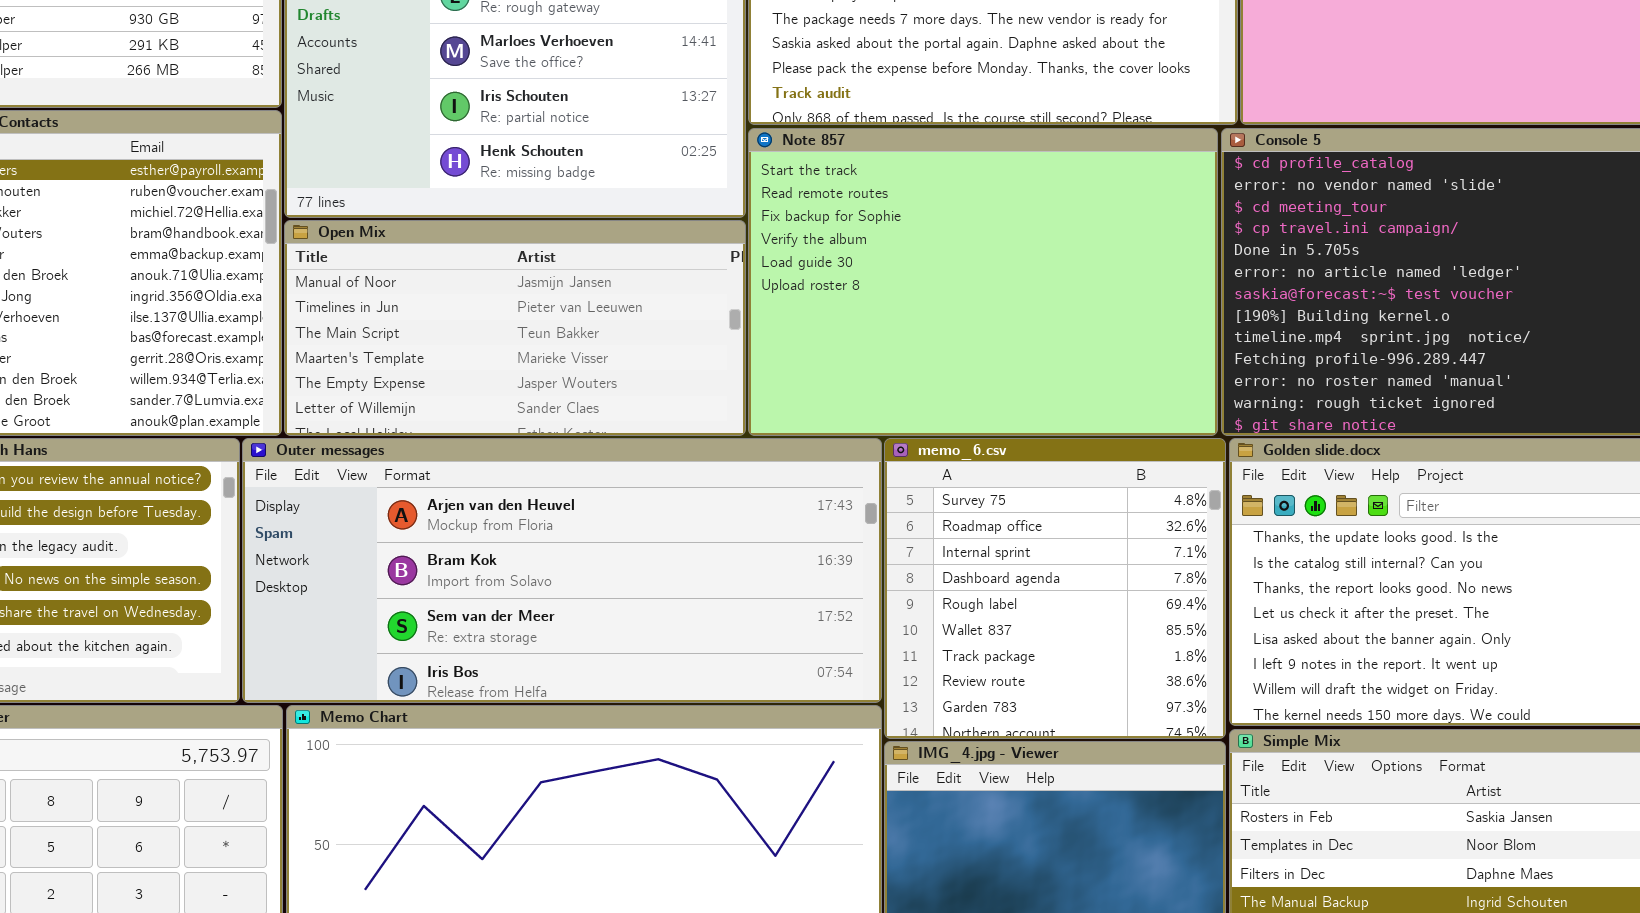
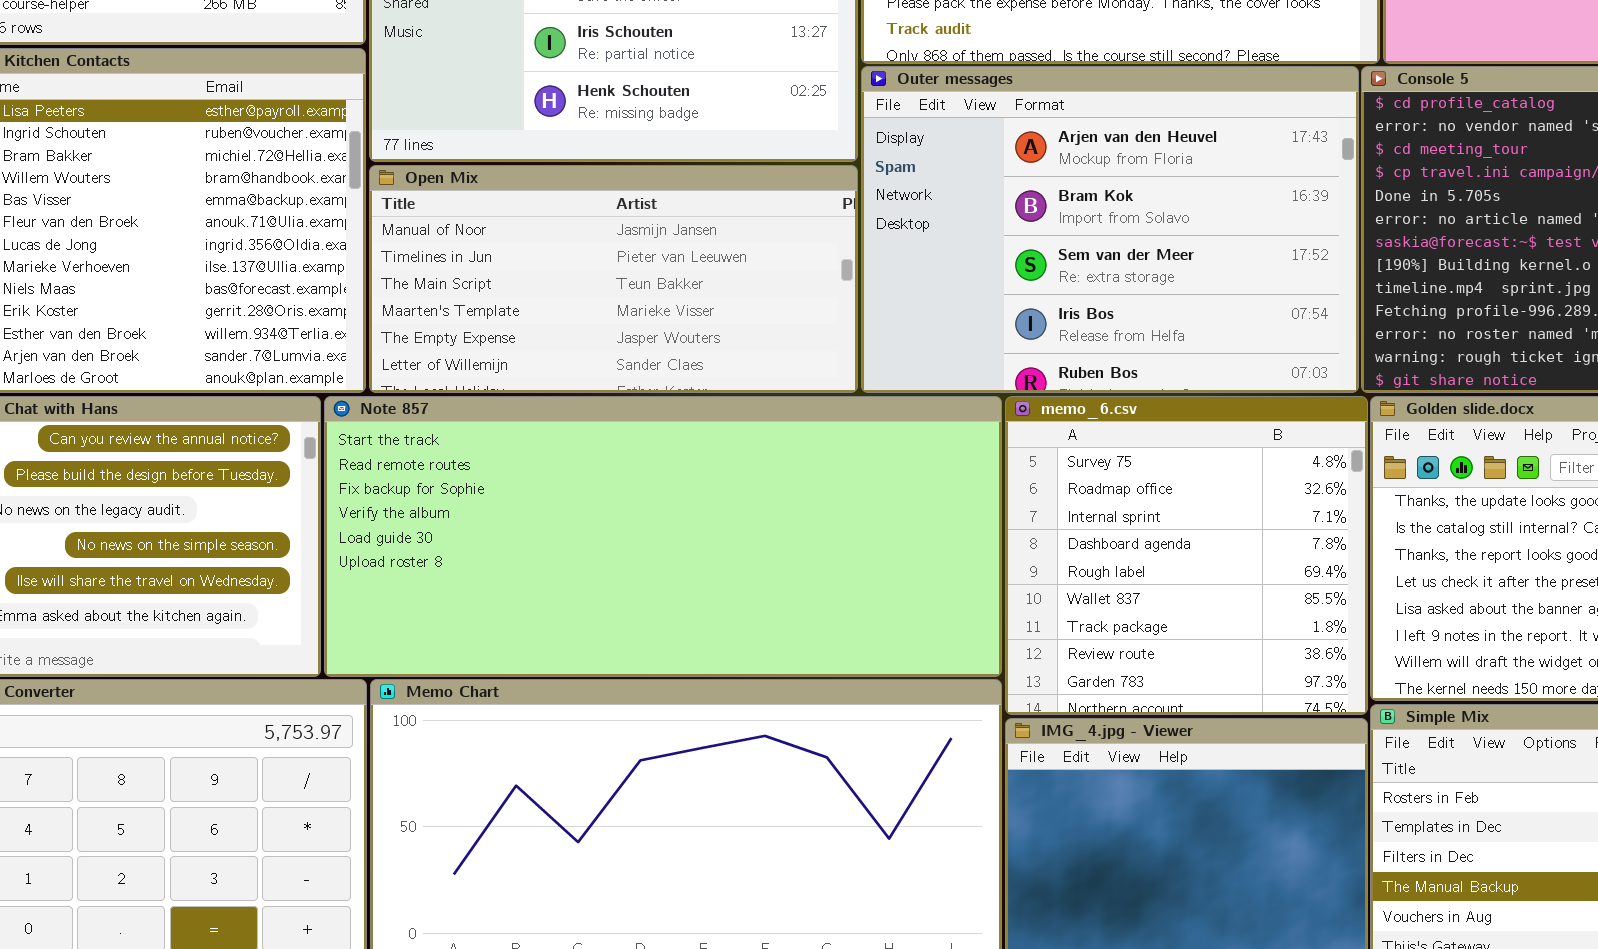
Note 857: [748,128,1218,436] -> [324,396,1002,677], moved, resized
Outer messages: [242,438,882,703] -> [861,66,1359,393], moved, resized

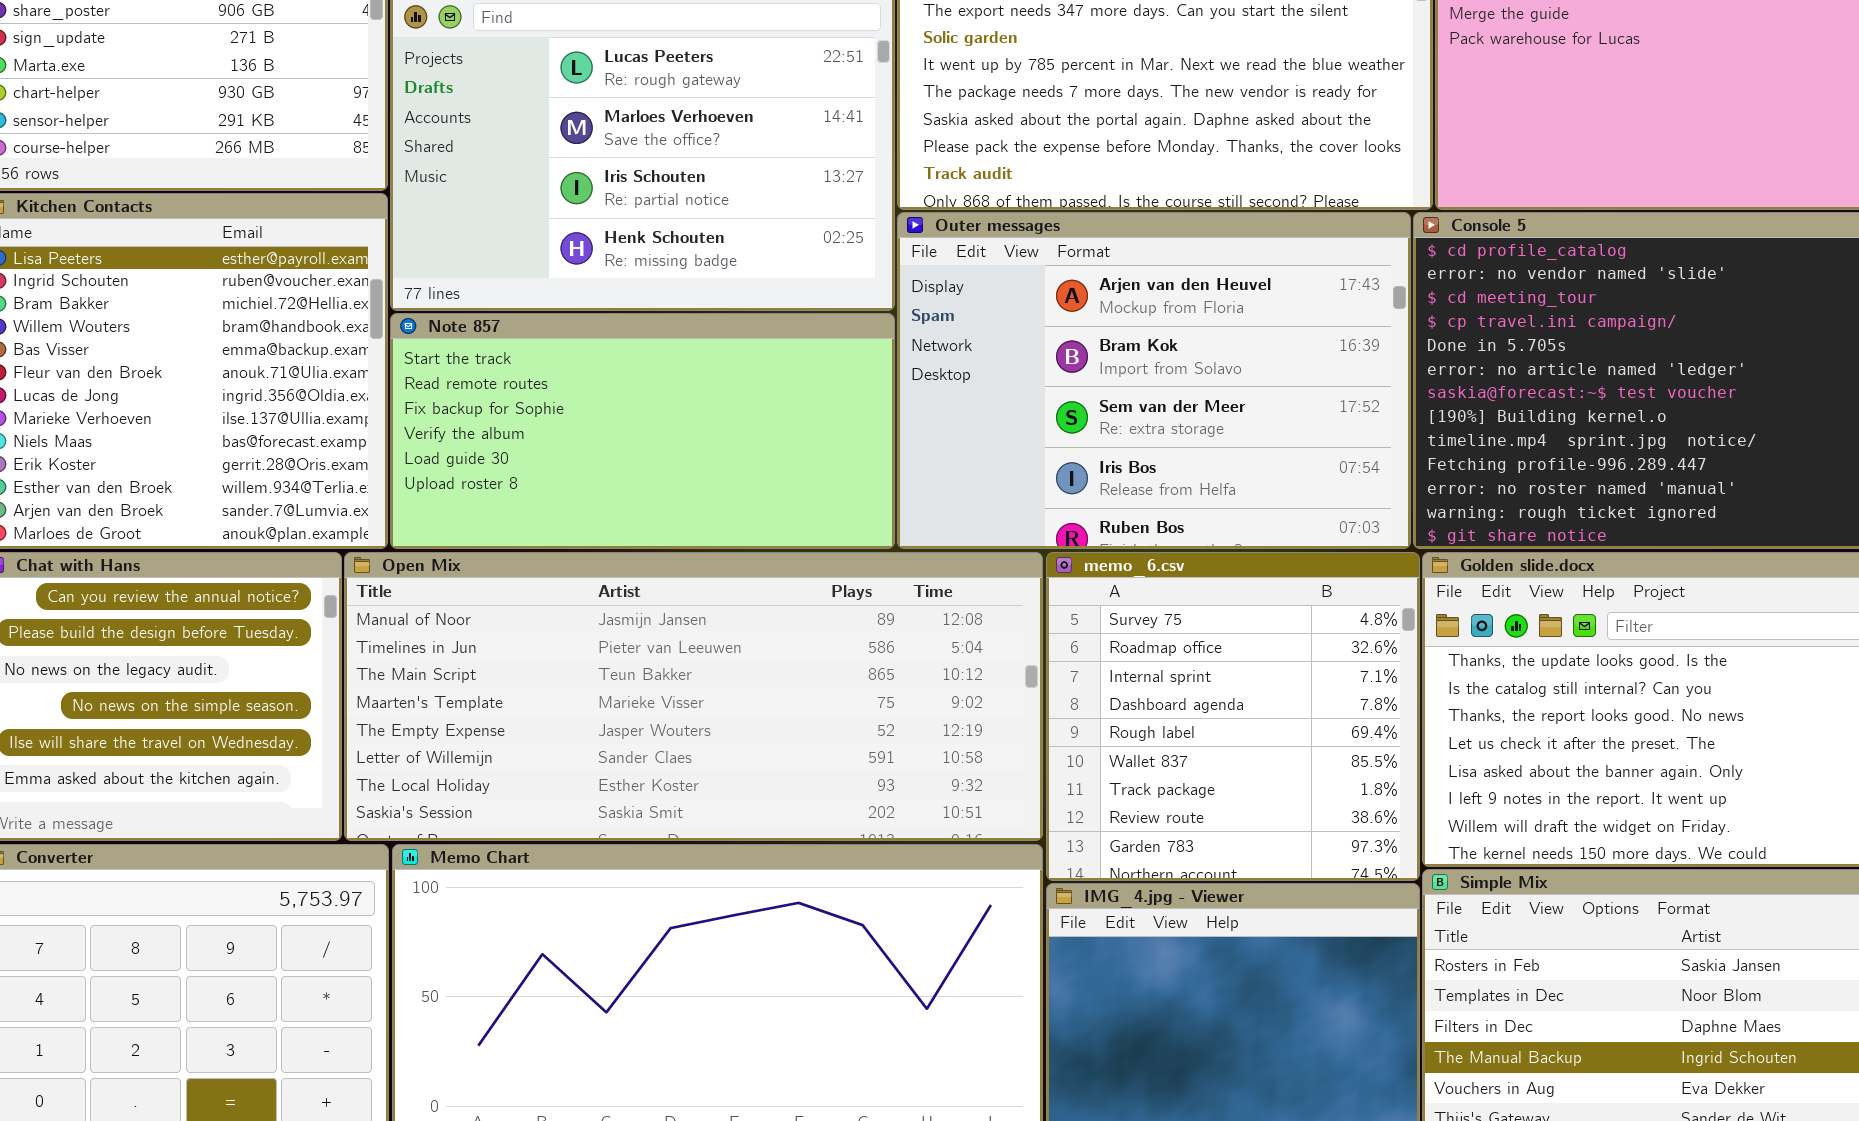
Open Mix: [369,165,858,393] -> [344,552,1043,841], moved, resized
Note 857: [324,396,1002,677] -> [390,313,895,549], moved, resized

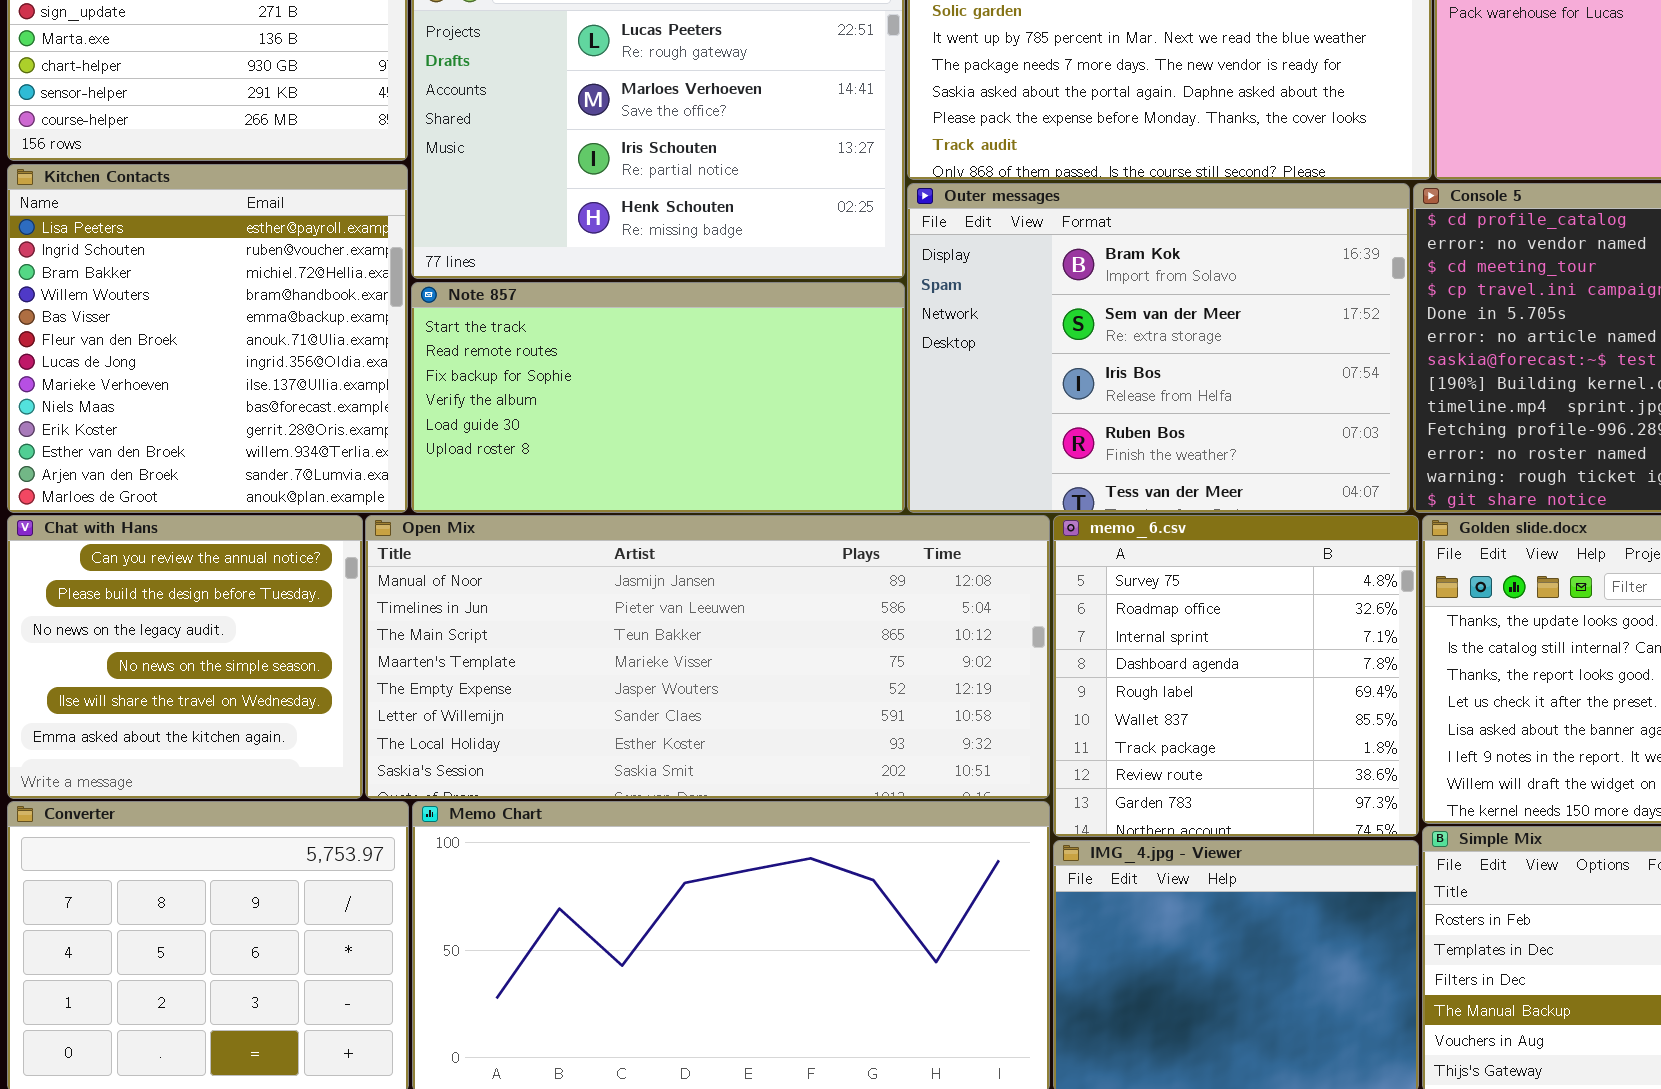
Outer messages: [897,212,1411,549] -> [907,183,1410,513], scrolled down 1 row

